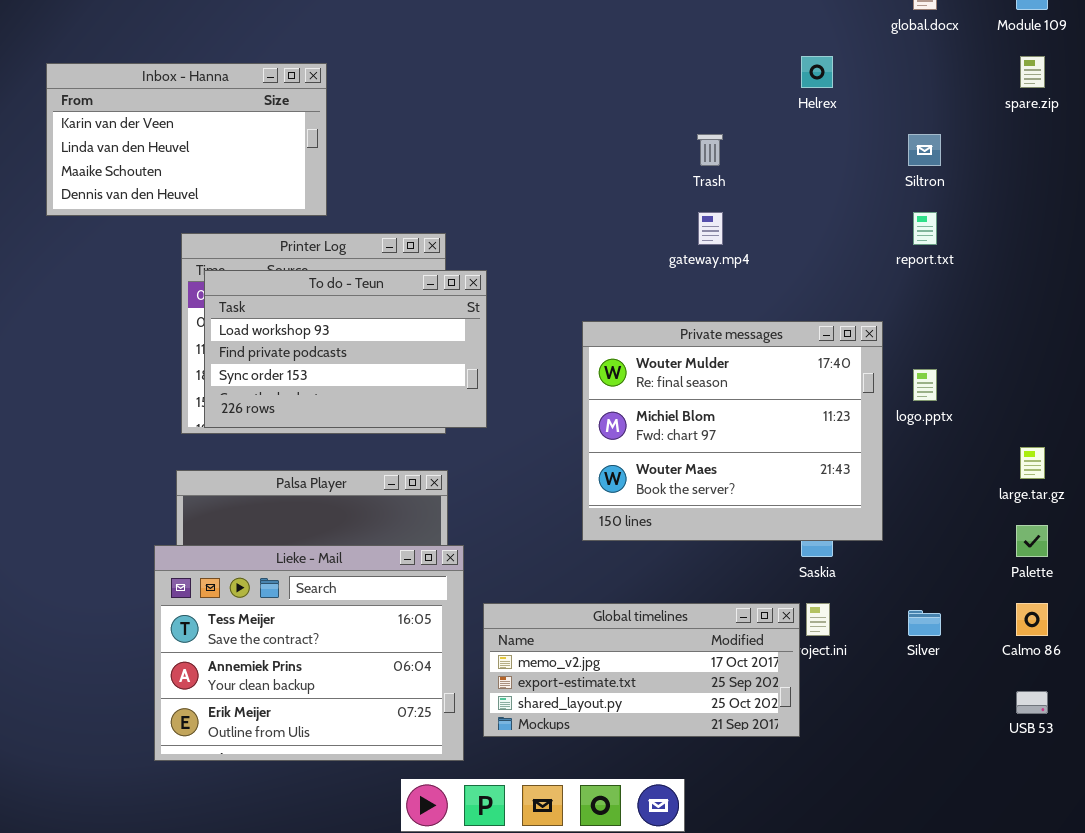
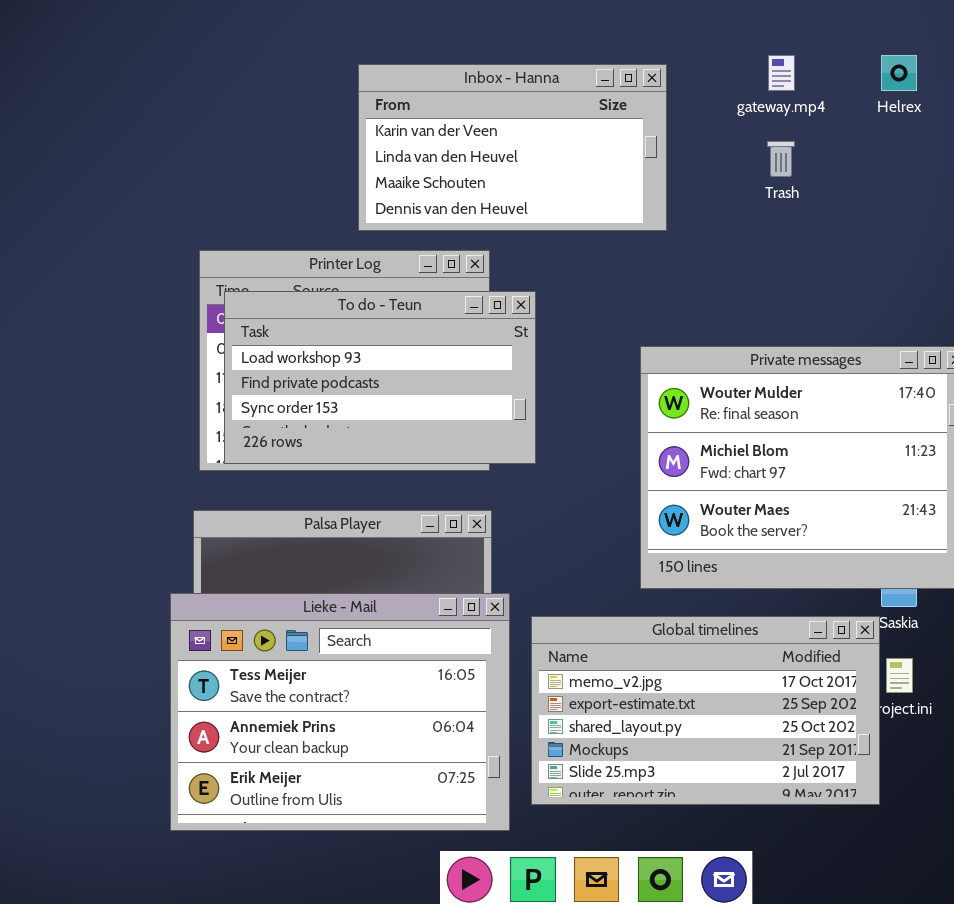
Inbox - Hanna: [46,63,327,216] -> [358,64,667,231], moved
gateway.mp4: [698,212,723,245] -> [768,55,795,91], moved
Global timelines: [483,603,800,737] -> [531,616,880,805], resized

